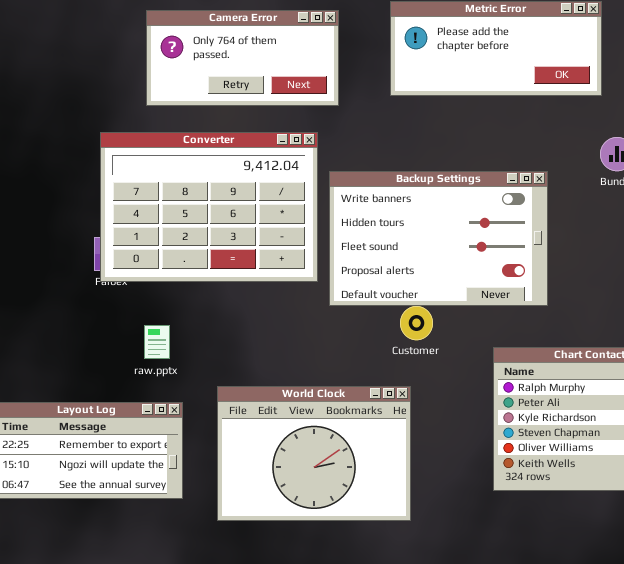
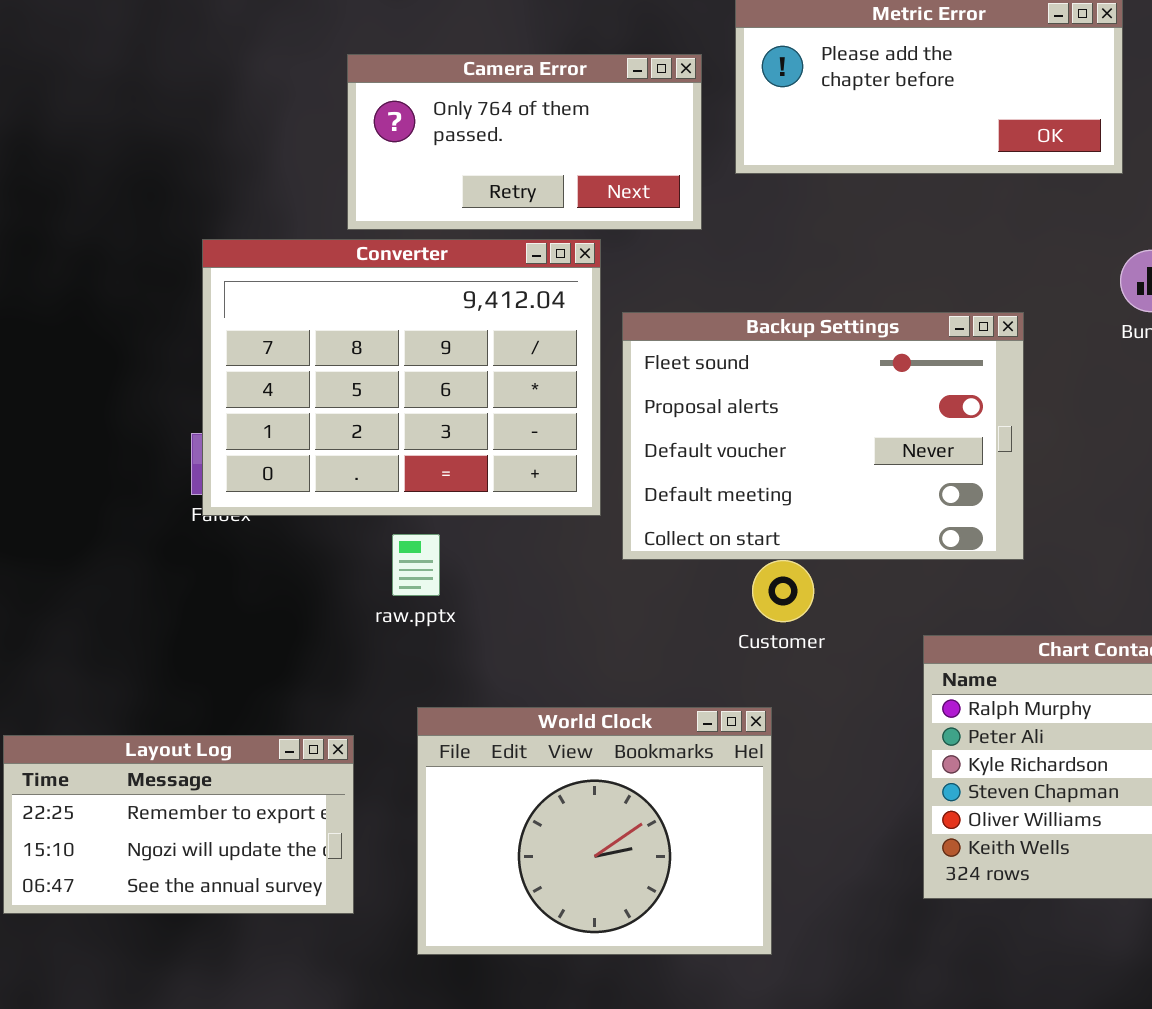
Camera Error: [146,10,339,106] -> [347,54,702,230], moved
Backup Settings: [329,171,548,306] -> [622,312,1024,560], scrolled down 2 rows
raw.pptx: [144,325,170,359] -> [392,534,440,596], moved

